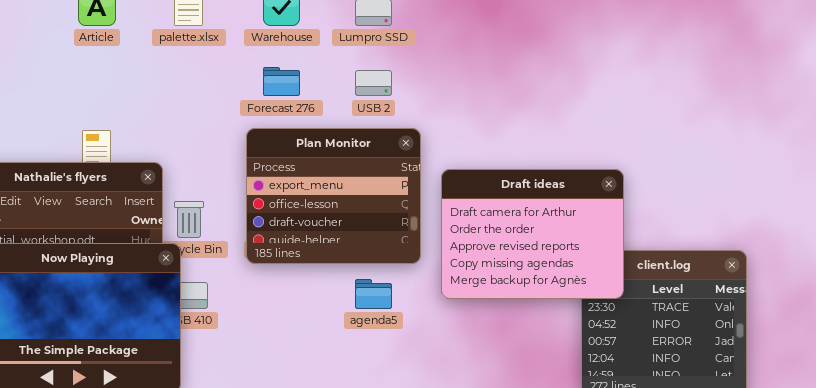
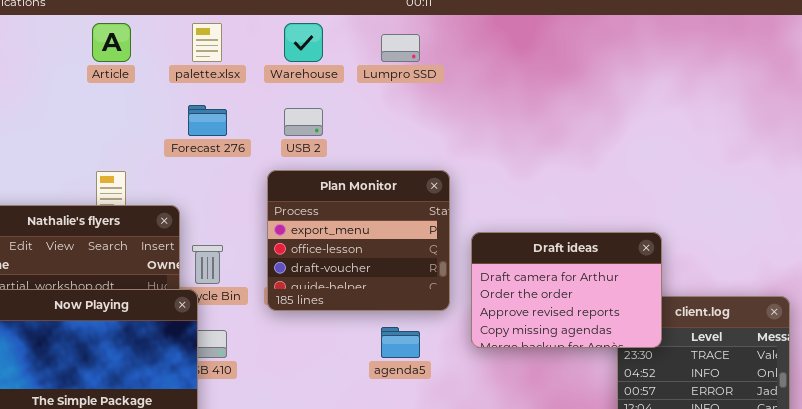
Forecast 276: [263,67,300,96] -> [188,105,227,136], moved
USB 2: [355,70,392,96] -> [284,108,323,136], moved
Draft ideas: [441,169,624,299] -> [471,232,662,348], resized

